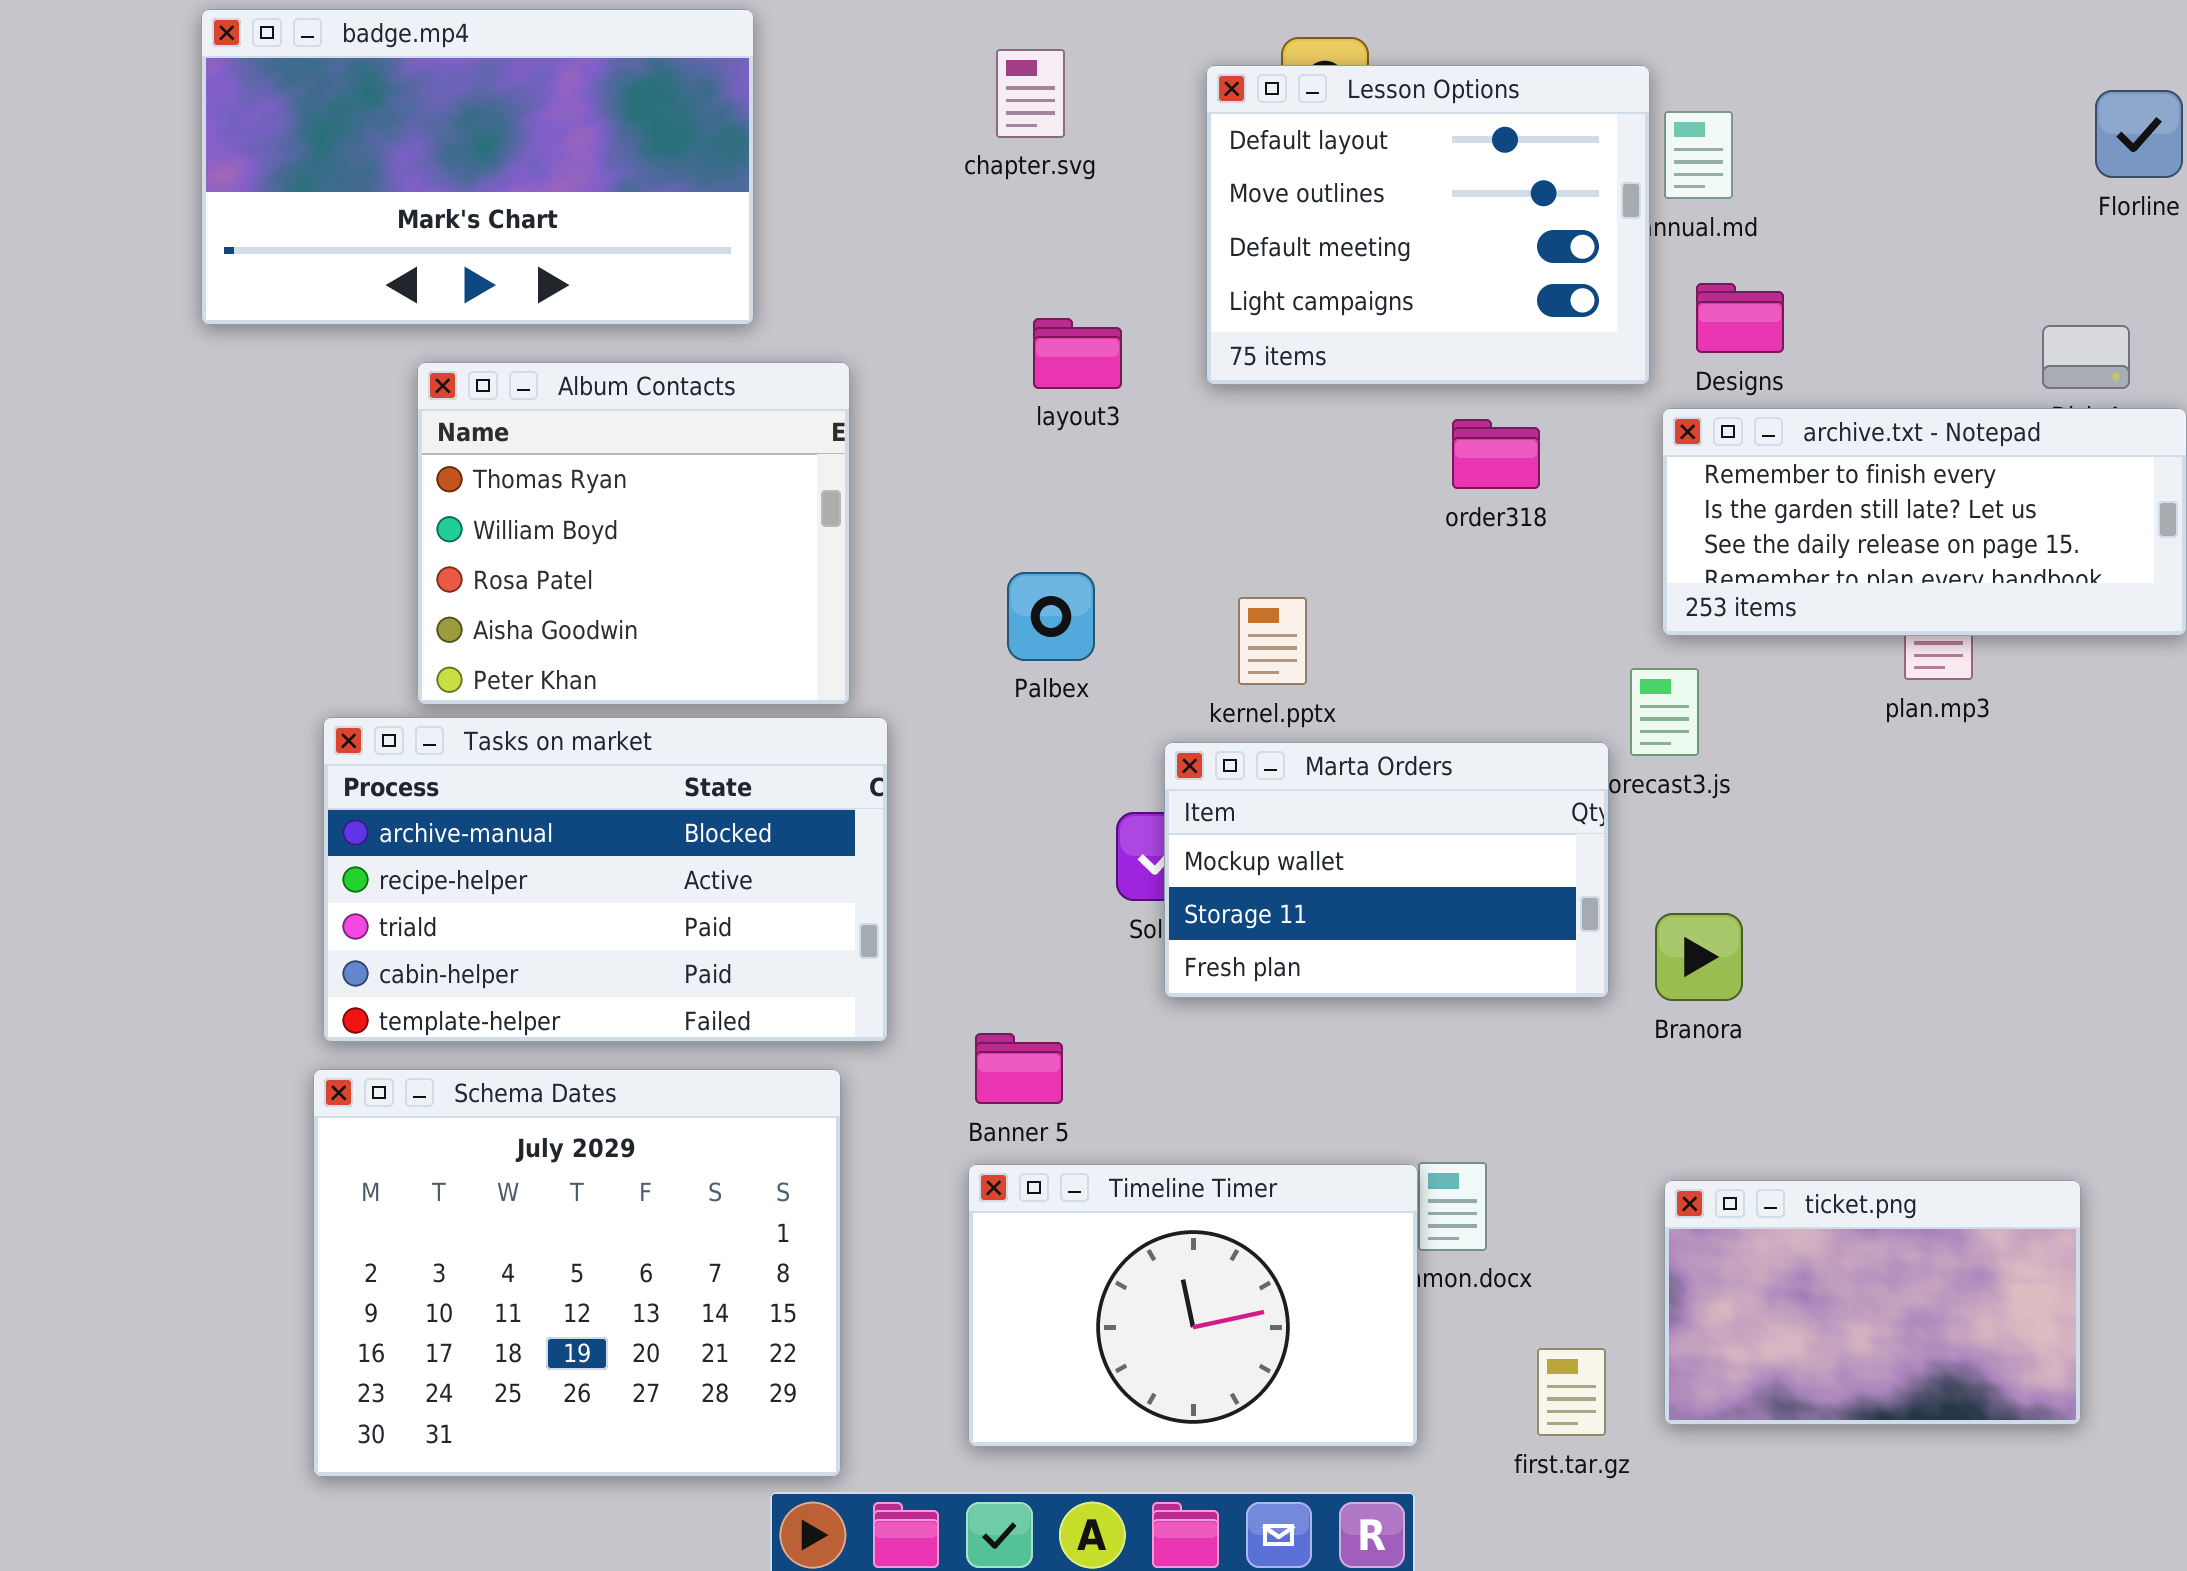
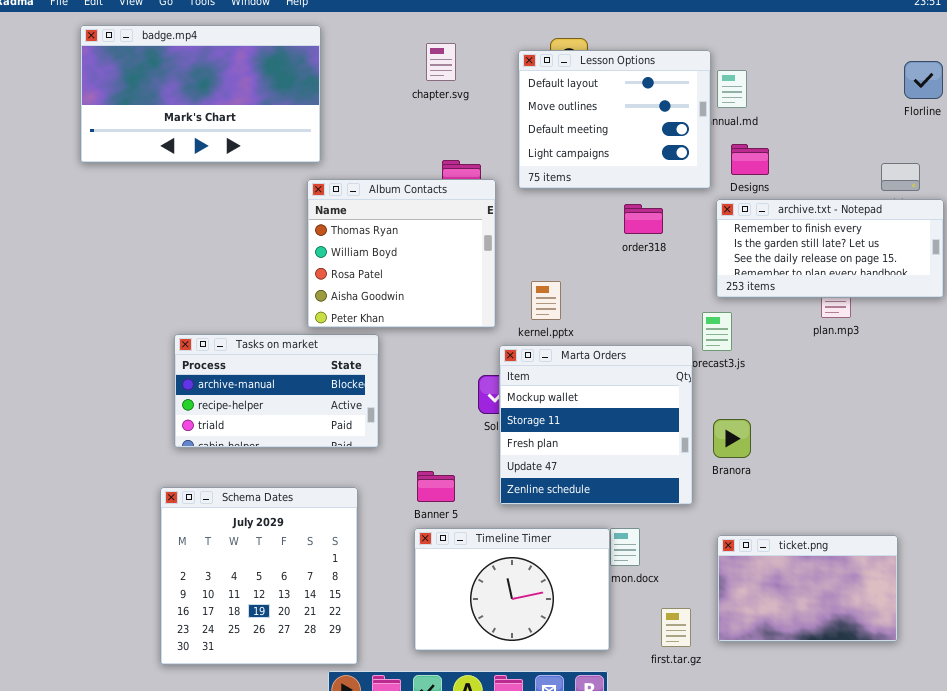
Album Contacts: [417,362,850,705] -> [307,179,496,328], moved
Tasks on market: [323,717,888,1042] -> [174,334,379,448], resized
Marta Orders: [1164,742,1609,998] -> [499,345,693,505], resized
Schema Dates: [313,1069,841,1477] -> [160,487,358,665], resized

